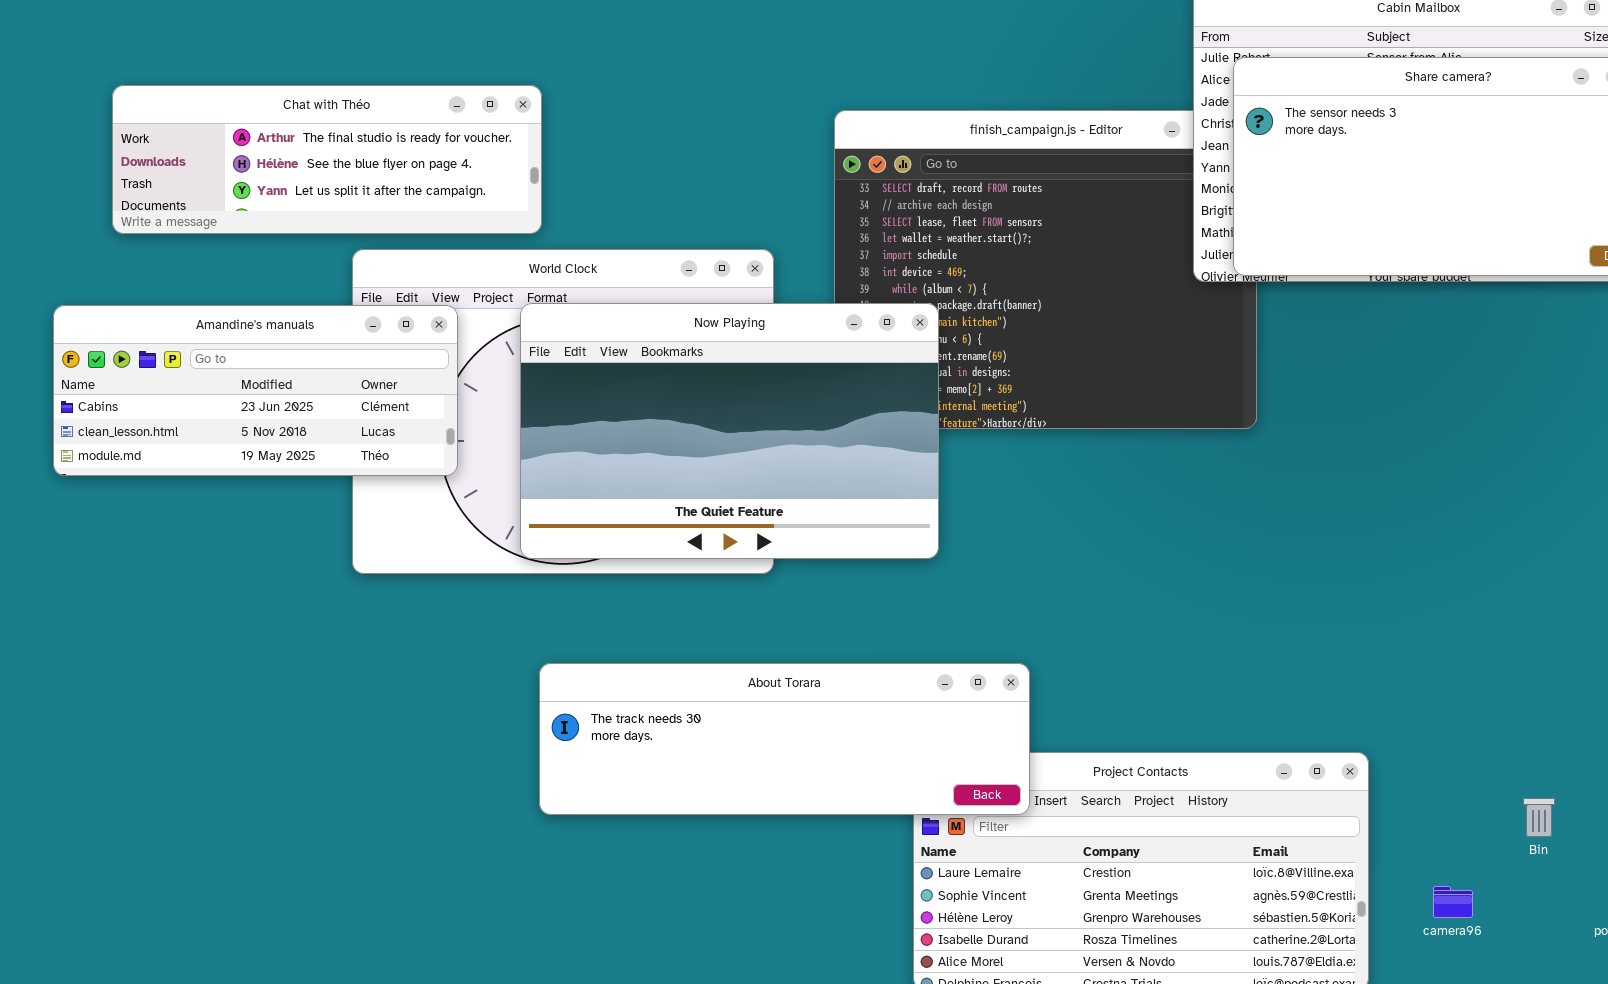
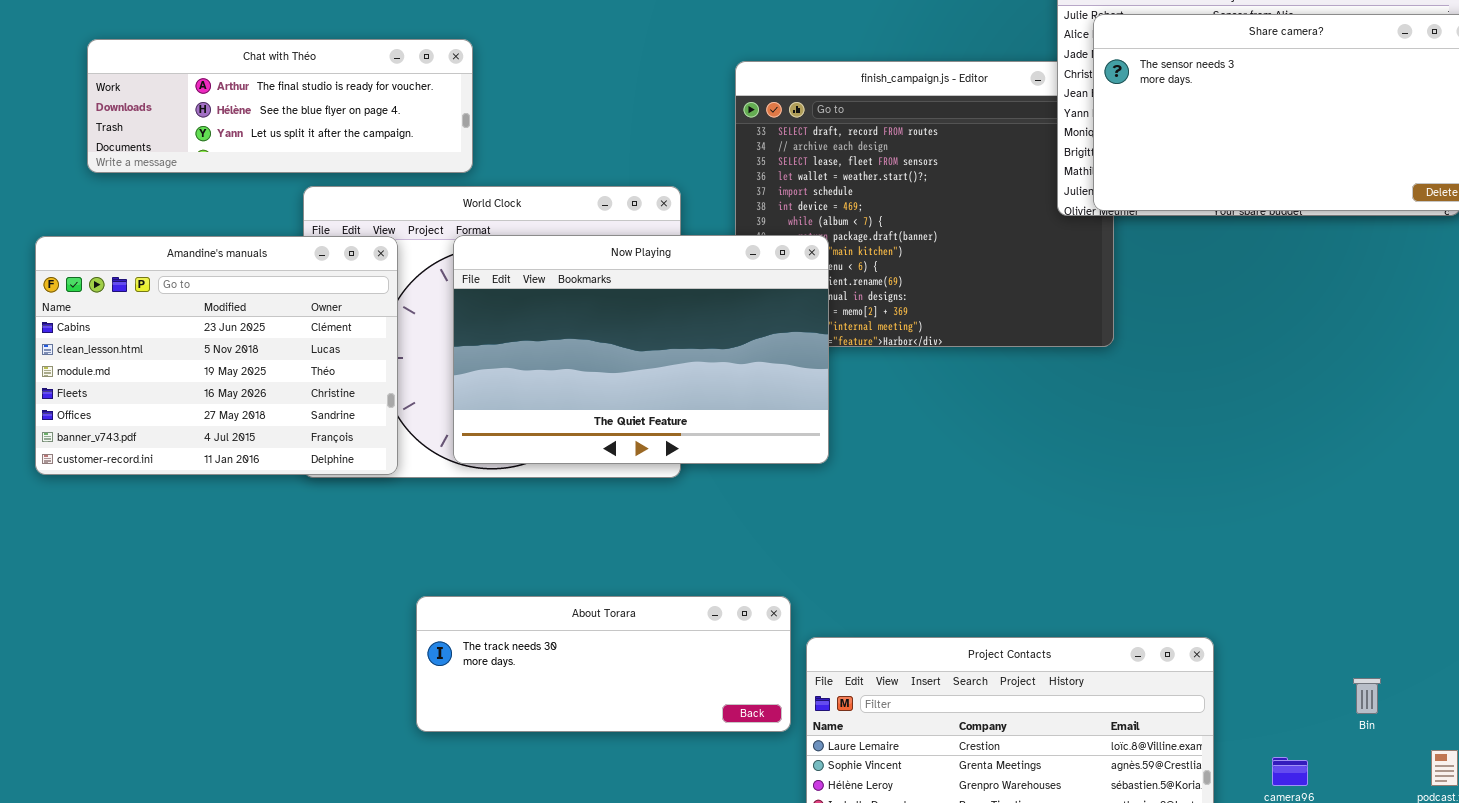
Amandine's manuals: [53,305,458,476] -> [35,236,398,475], resized
About Torara: [539,663,1030,815] -> [416,596,791,732], moved, resized

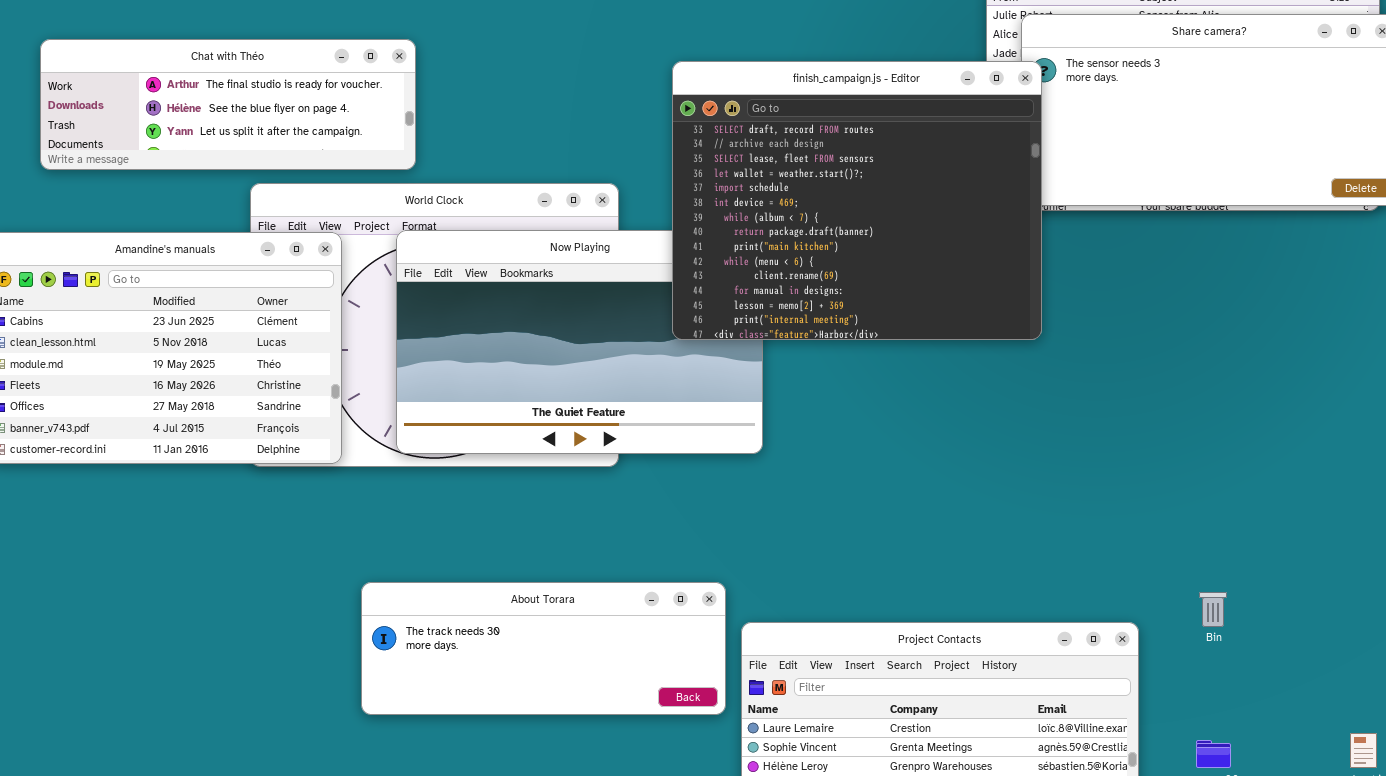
finish_campaign.js - Editor: [735,61,1114,347] -> [672,61,1042,340], raised
Bin: [1353,678,1381,714] -> [1199,592,1227,627], moved

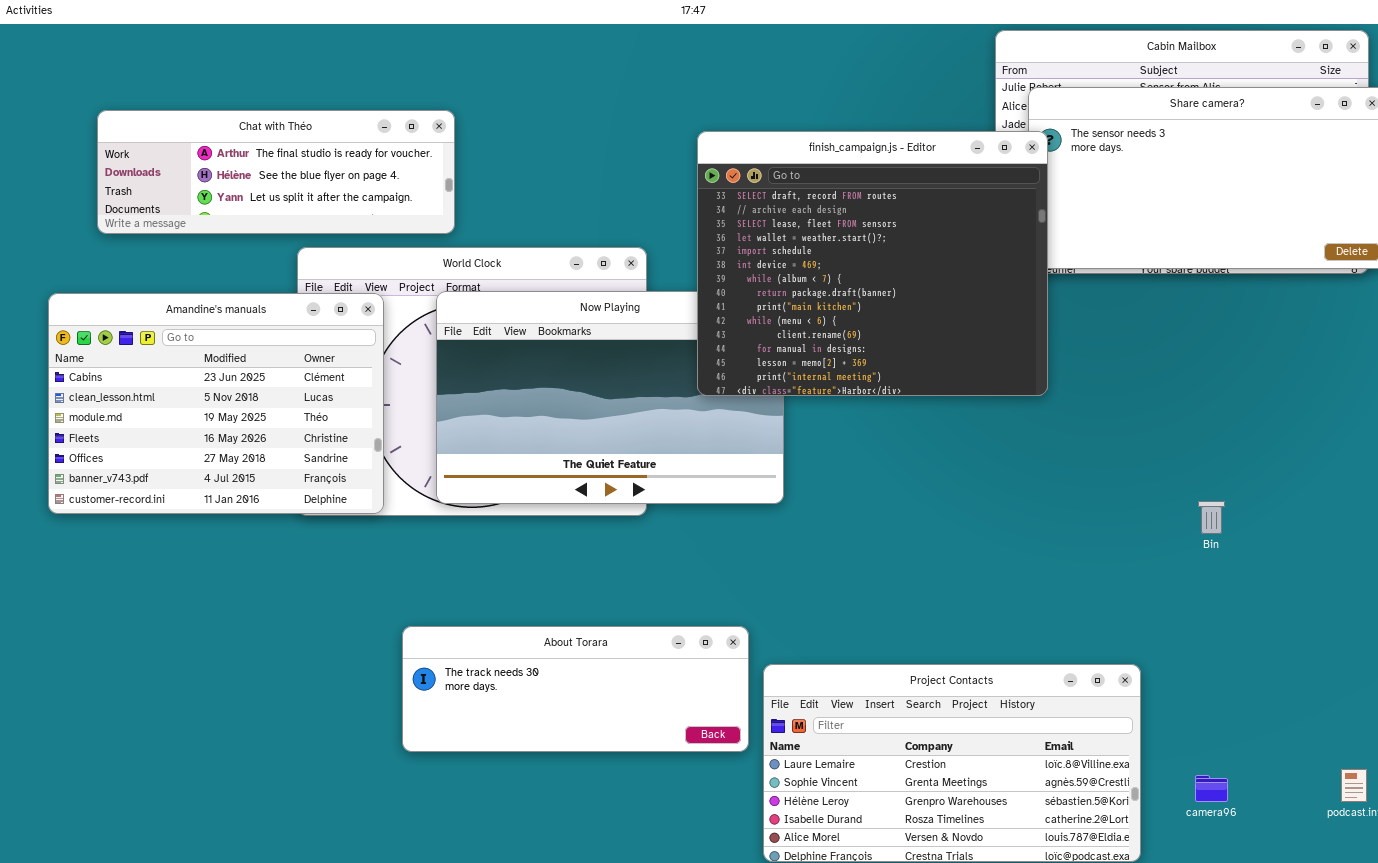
Bin: [1199,592,1227,627] -> [1198,501,1225,534], moved

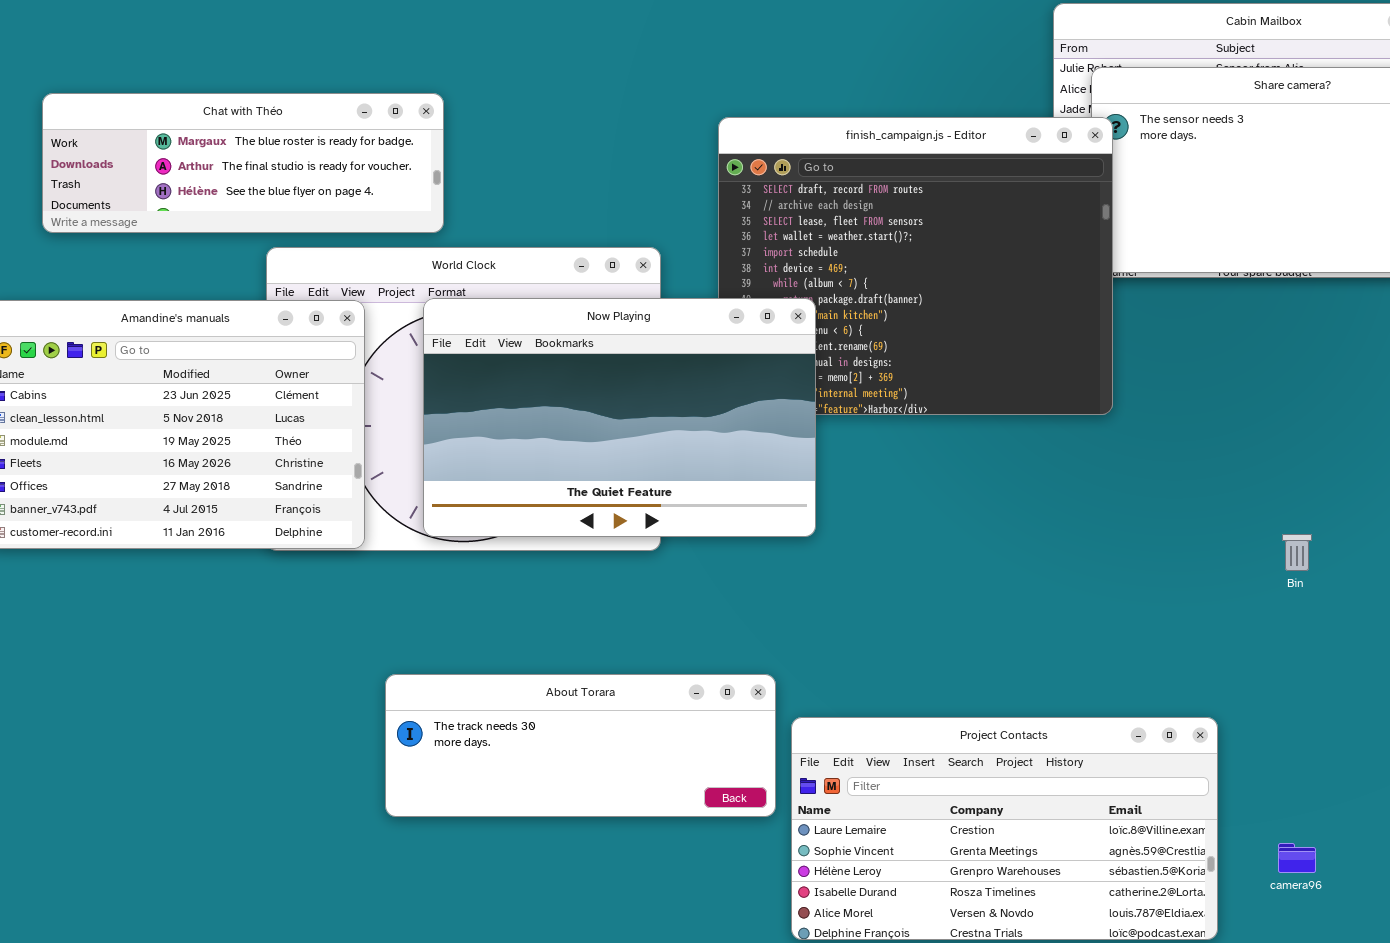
Chat with Théo: [97,110,455,234] -> [42,93,444,233], scrolled up 1 row
Now Playing: [436,291,784,504] -> [423,298,816,537], raised

